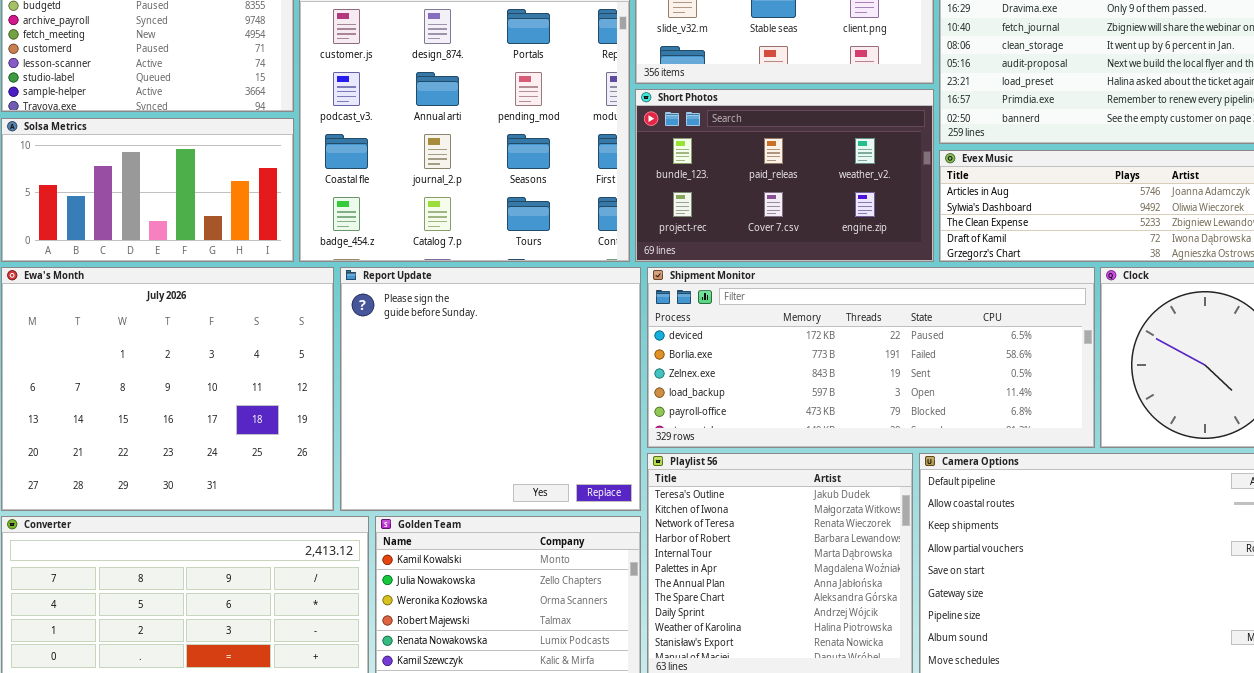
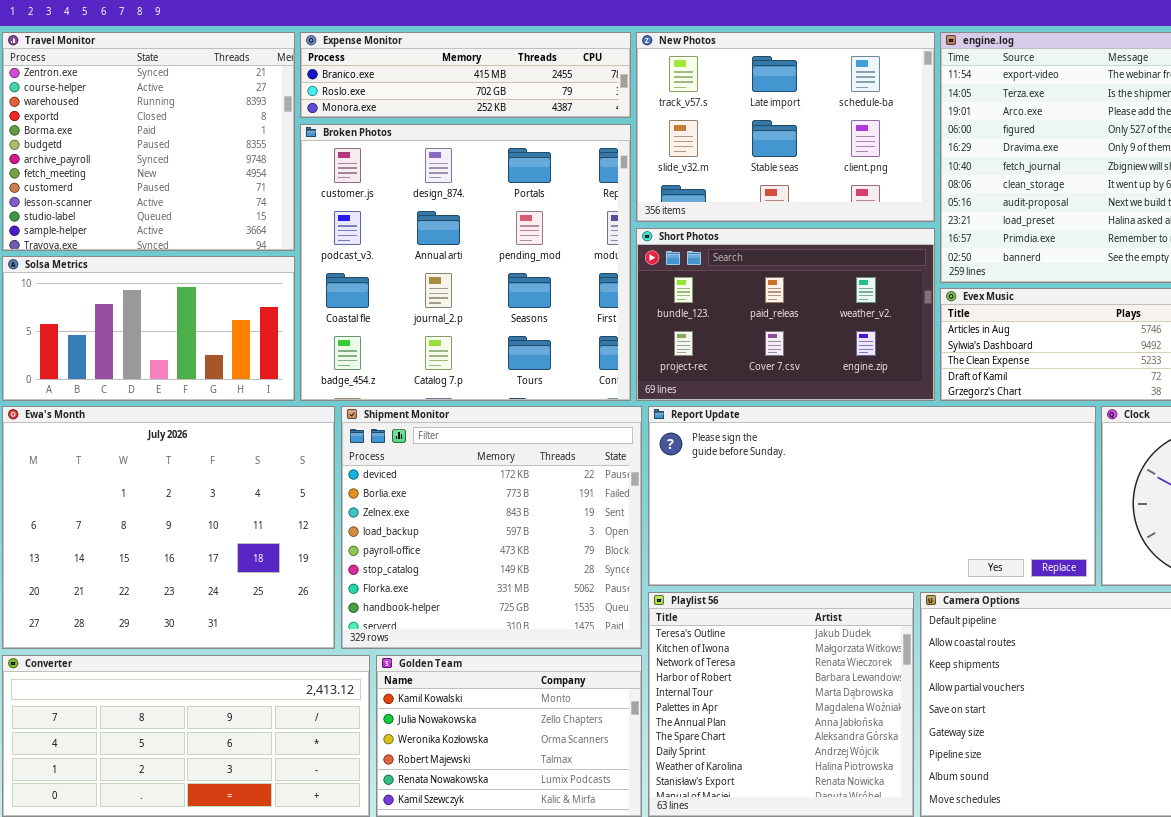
Report Update: [340,267,641,511] -> [648,406,1096,586], moved, resized
Shipment Monitor: [647,267,1095,448] -> [341,406,642,649], moved, resized

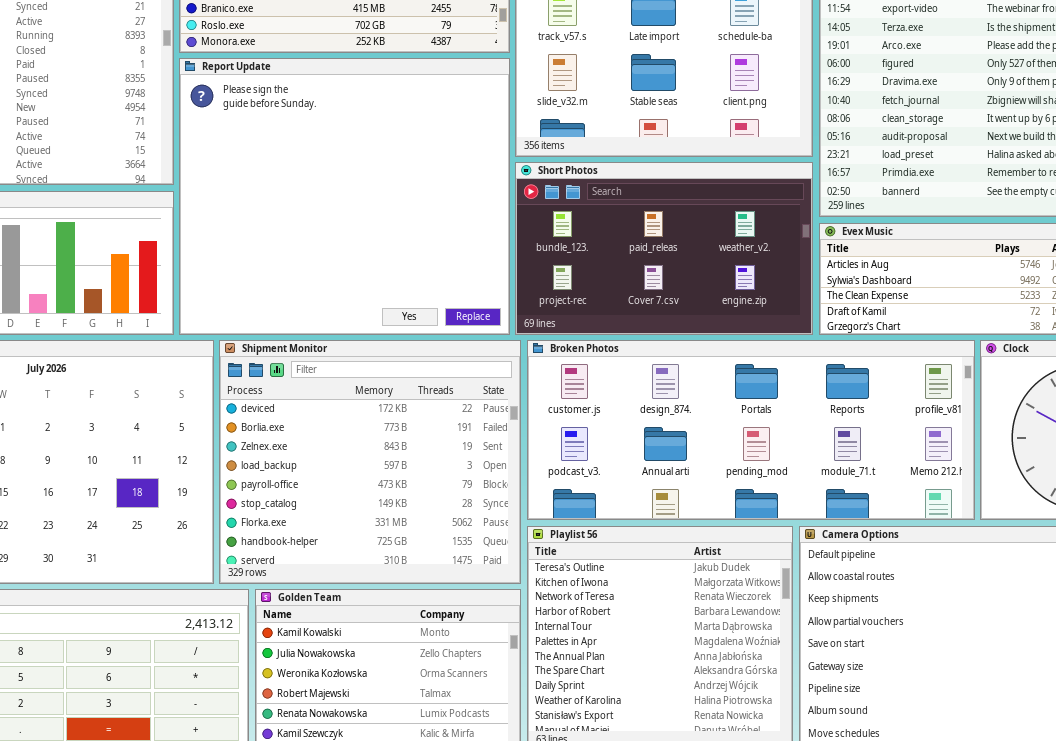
Broken Photos: [300,124,631,401] -> [527,340,975,520], moved, resized
Report Update: [648,406,1096,586] -> [179,58,510,335], moved, resized

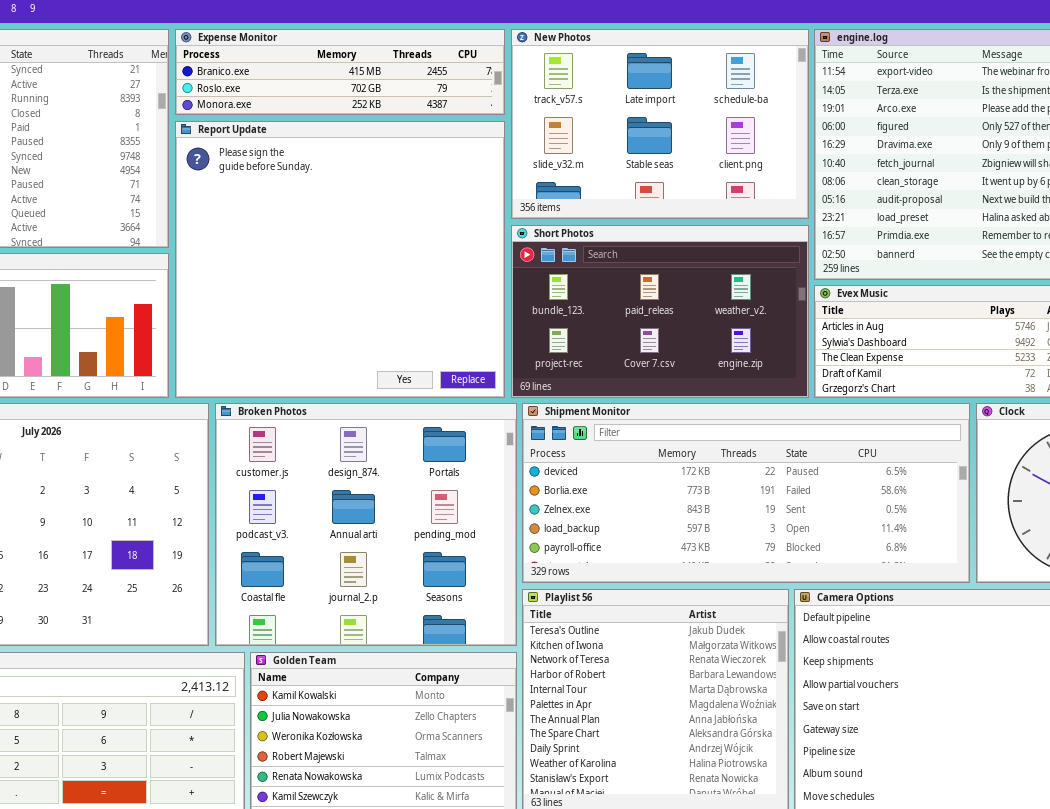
Shipment Monitor: [219,340,521,584] -> [522,403,970,583], moved, resized
Broken Photos: [527,340,975,520] -> [215,403,517,646], moved, resized

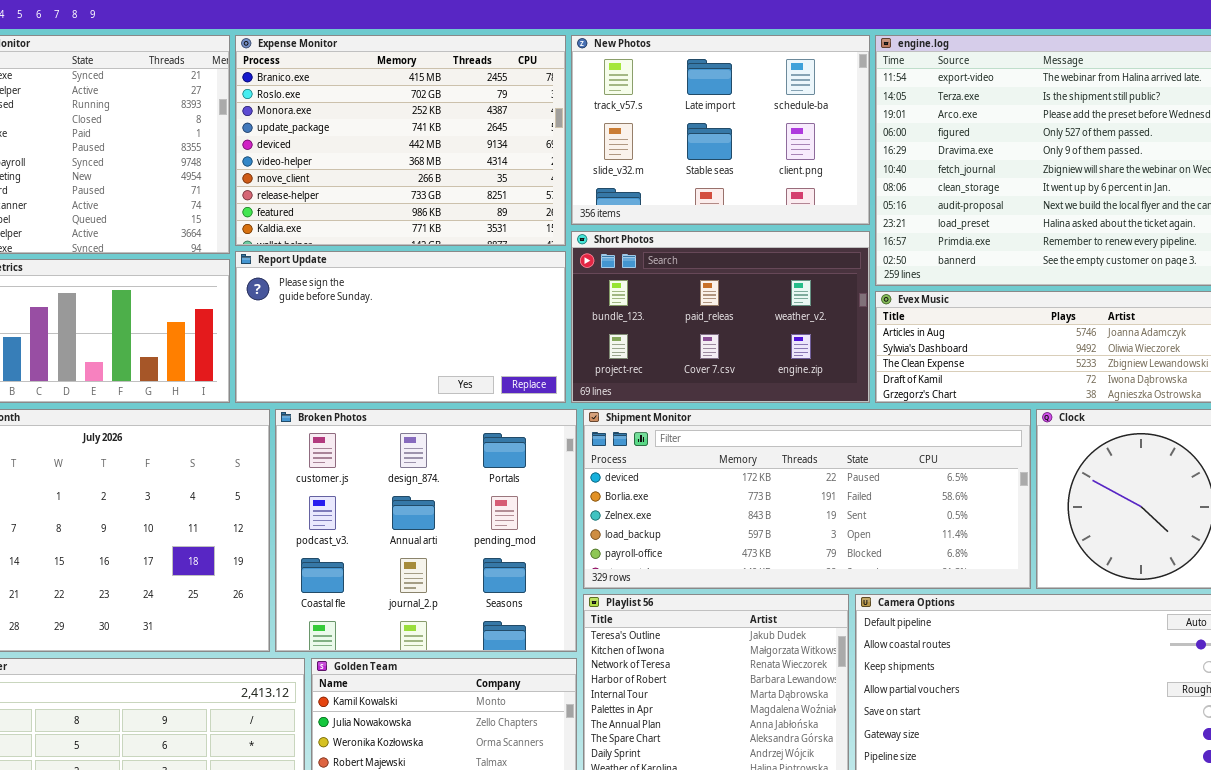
Expense Monitor: [175,29,505,115] -> [235,35,566,246], resized
Report Update: [175,121,505,398] -> [235,251,566,403], resized

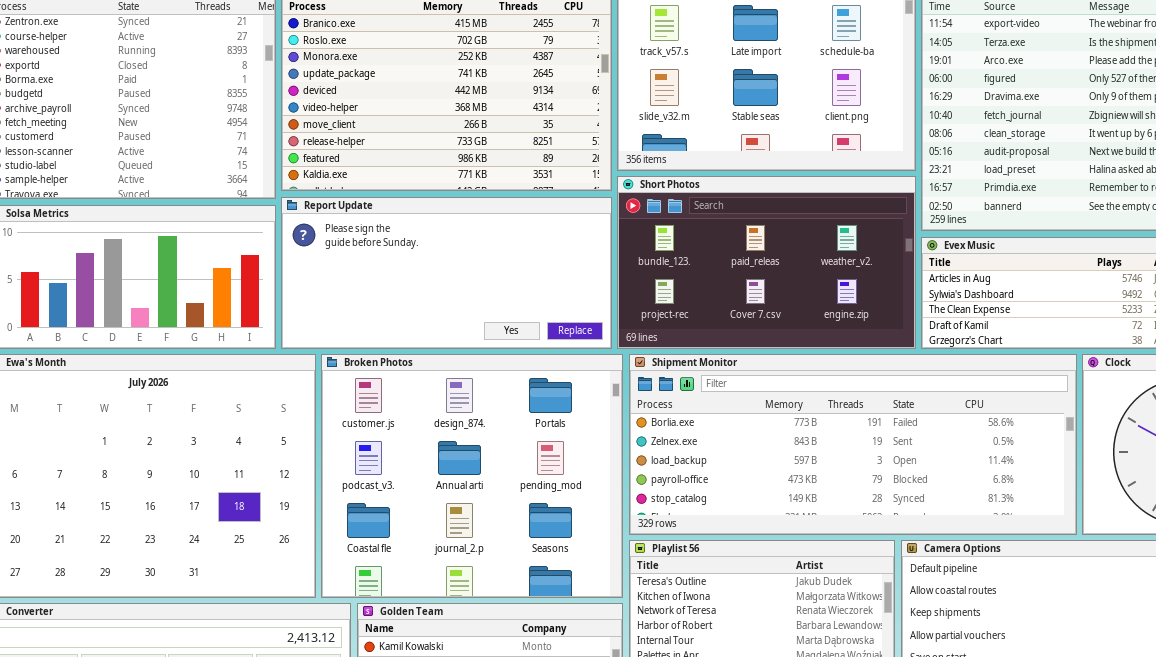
Shipment Monitor: [583,409,1031,589] -> [629,354,1077,535], scrolled down 1 row

